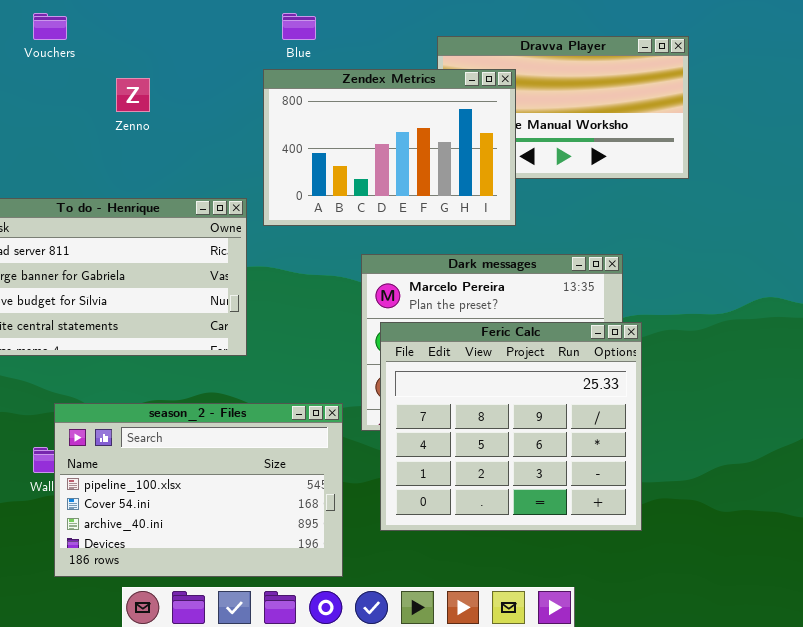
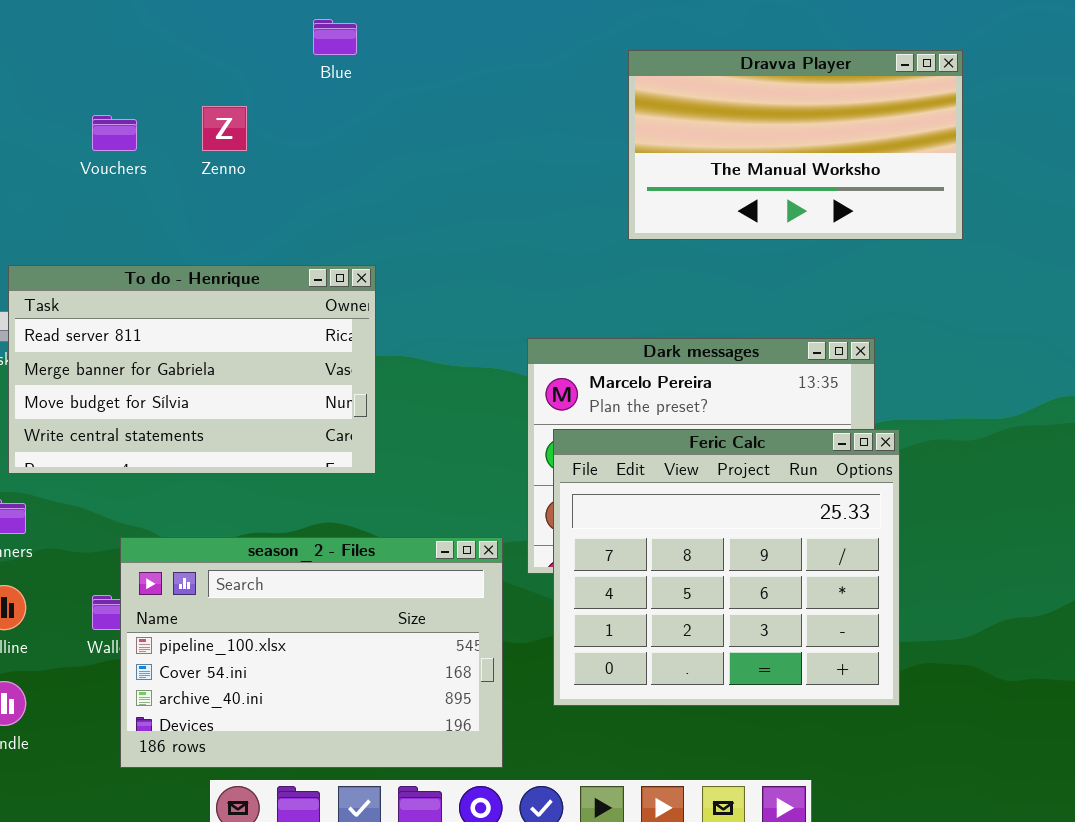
Vouchers: [33,13,67,40] -> [92,115,137,151], moved
Blue: [282,13,316,40] -> [313,19,357,55], moved
Zendex Metrics: [263,69,516,226] -> none, closed

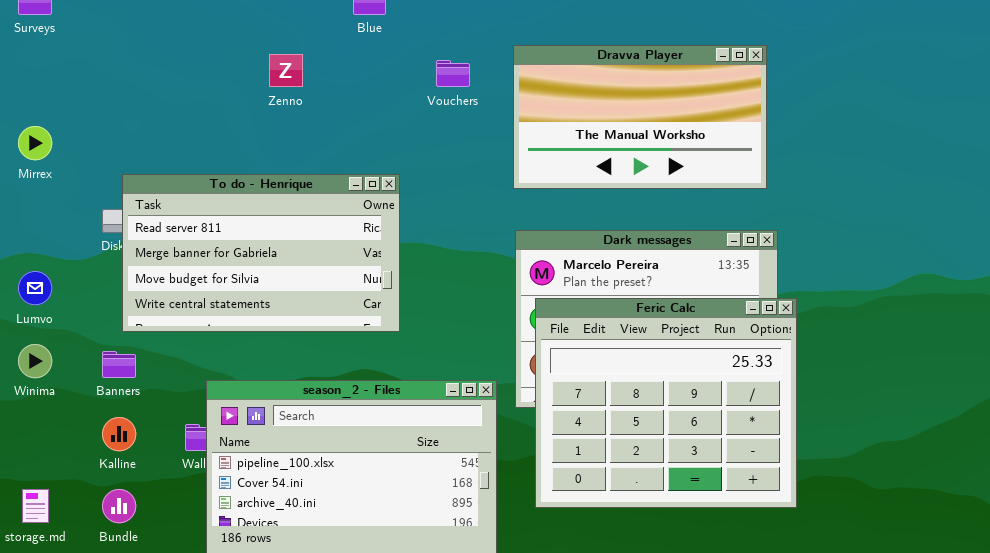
Dravva Player: [628,50,963,240] -> [513,45,767,189], moved
Vouchers: [92,115,137,151] -> [436,60,470,87], moved

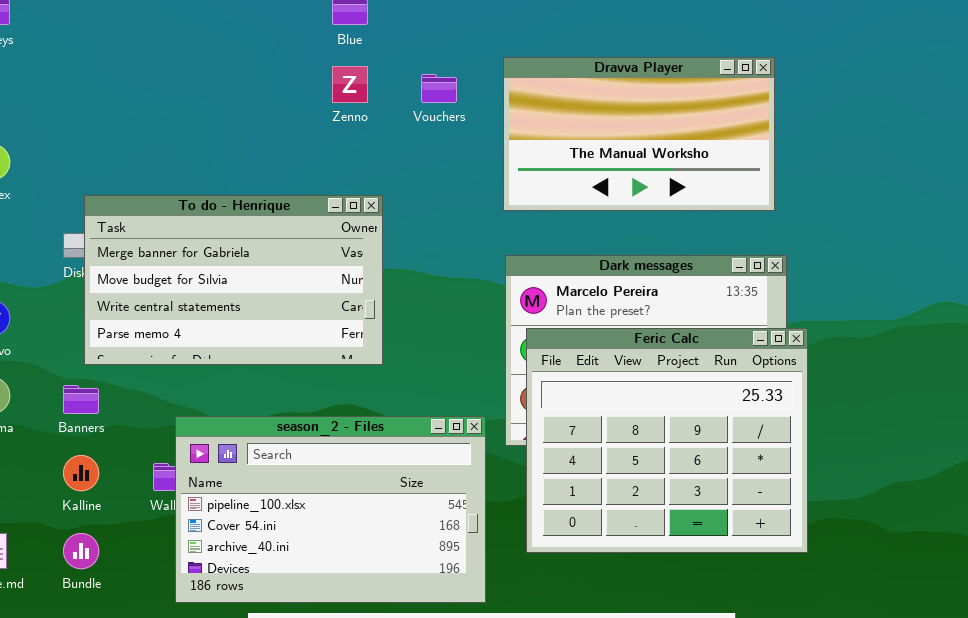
Zenno: [269,54,303,87] -> [332,66,368,103], moved
To do - Henrique: [122,174,400,332] -> [84,195,383,365], scrolled down 1 row

